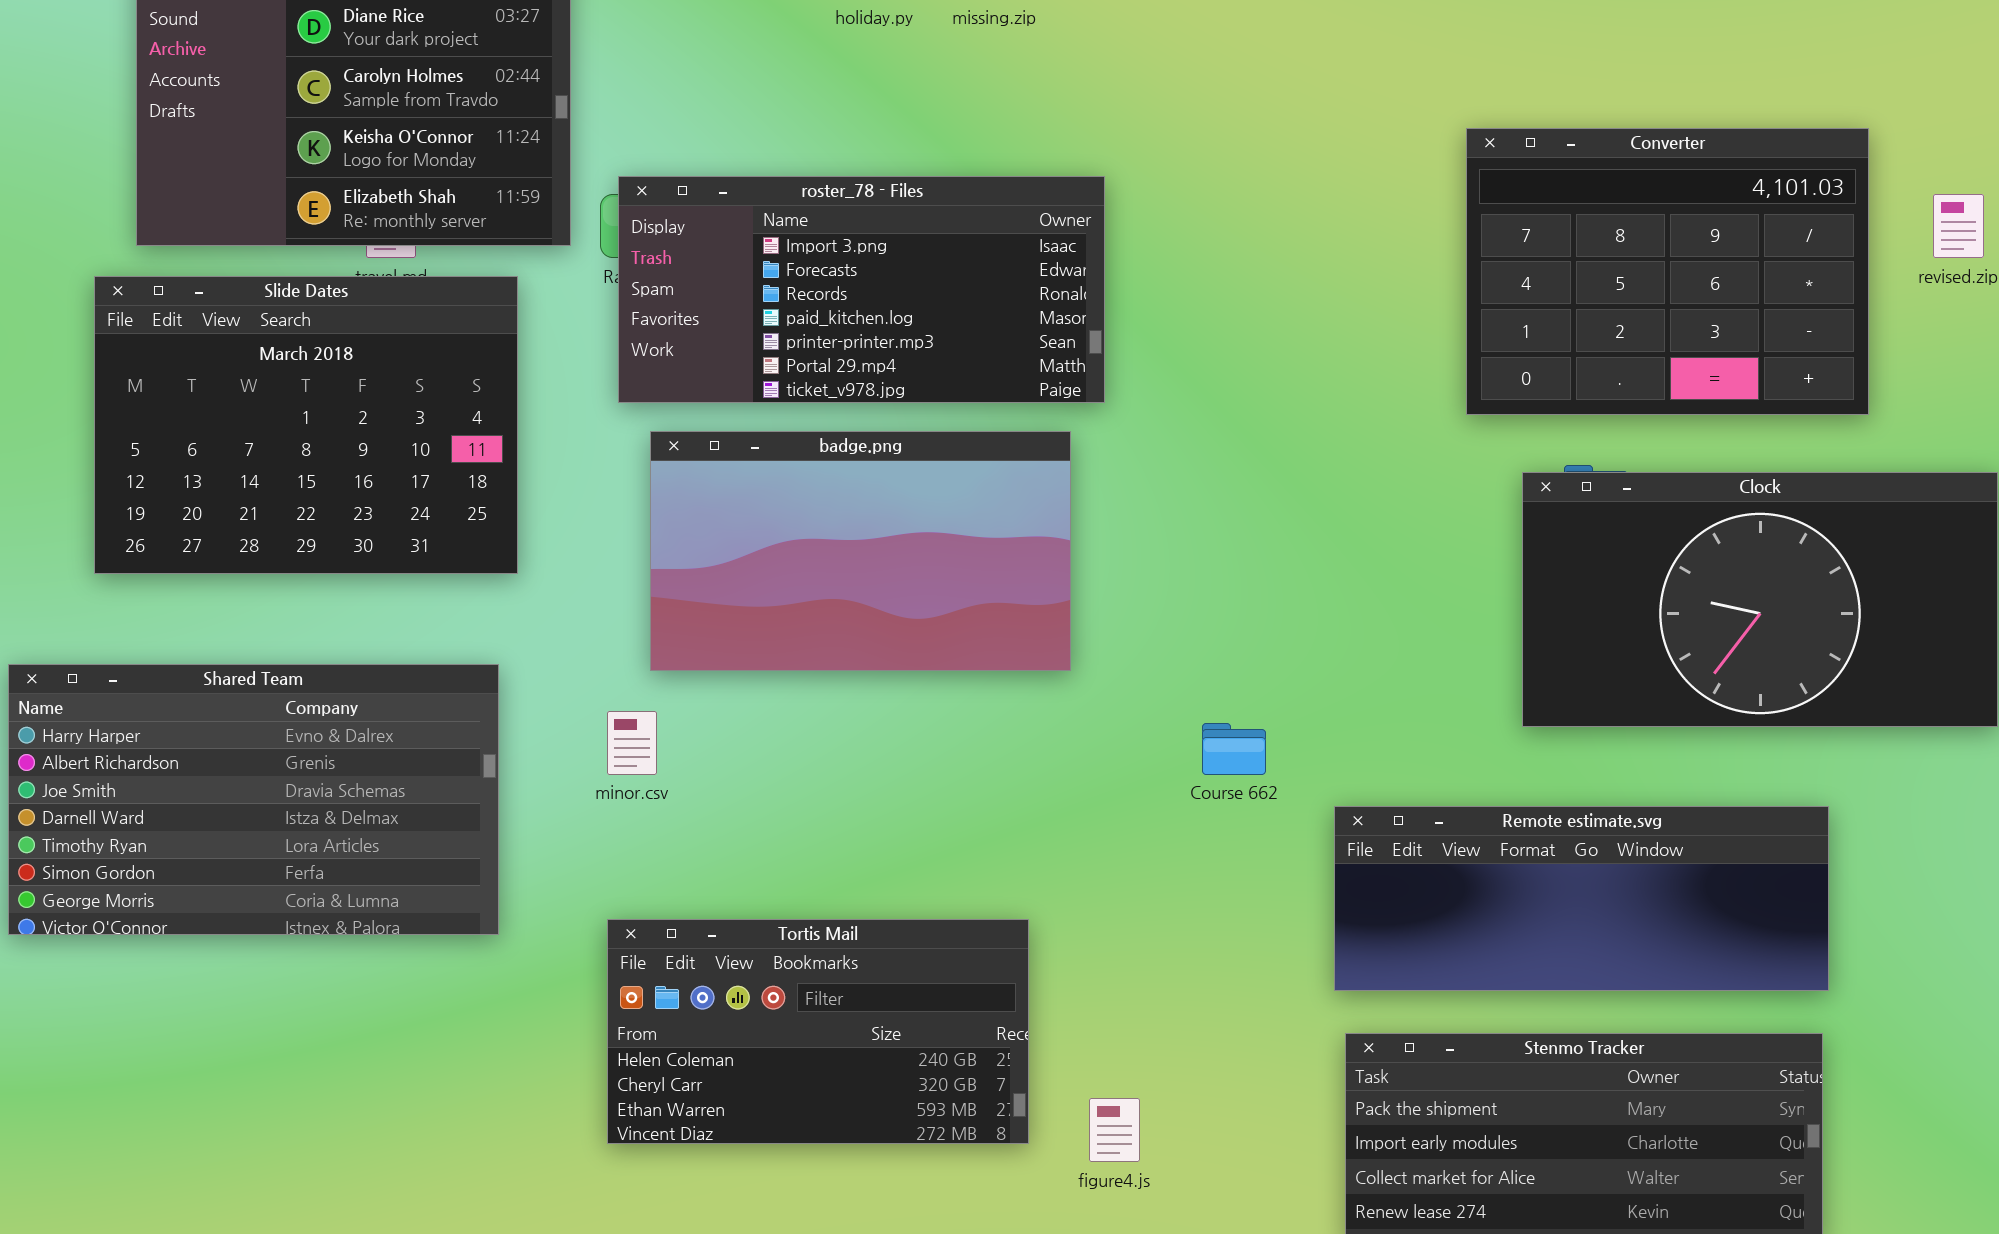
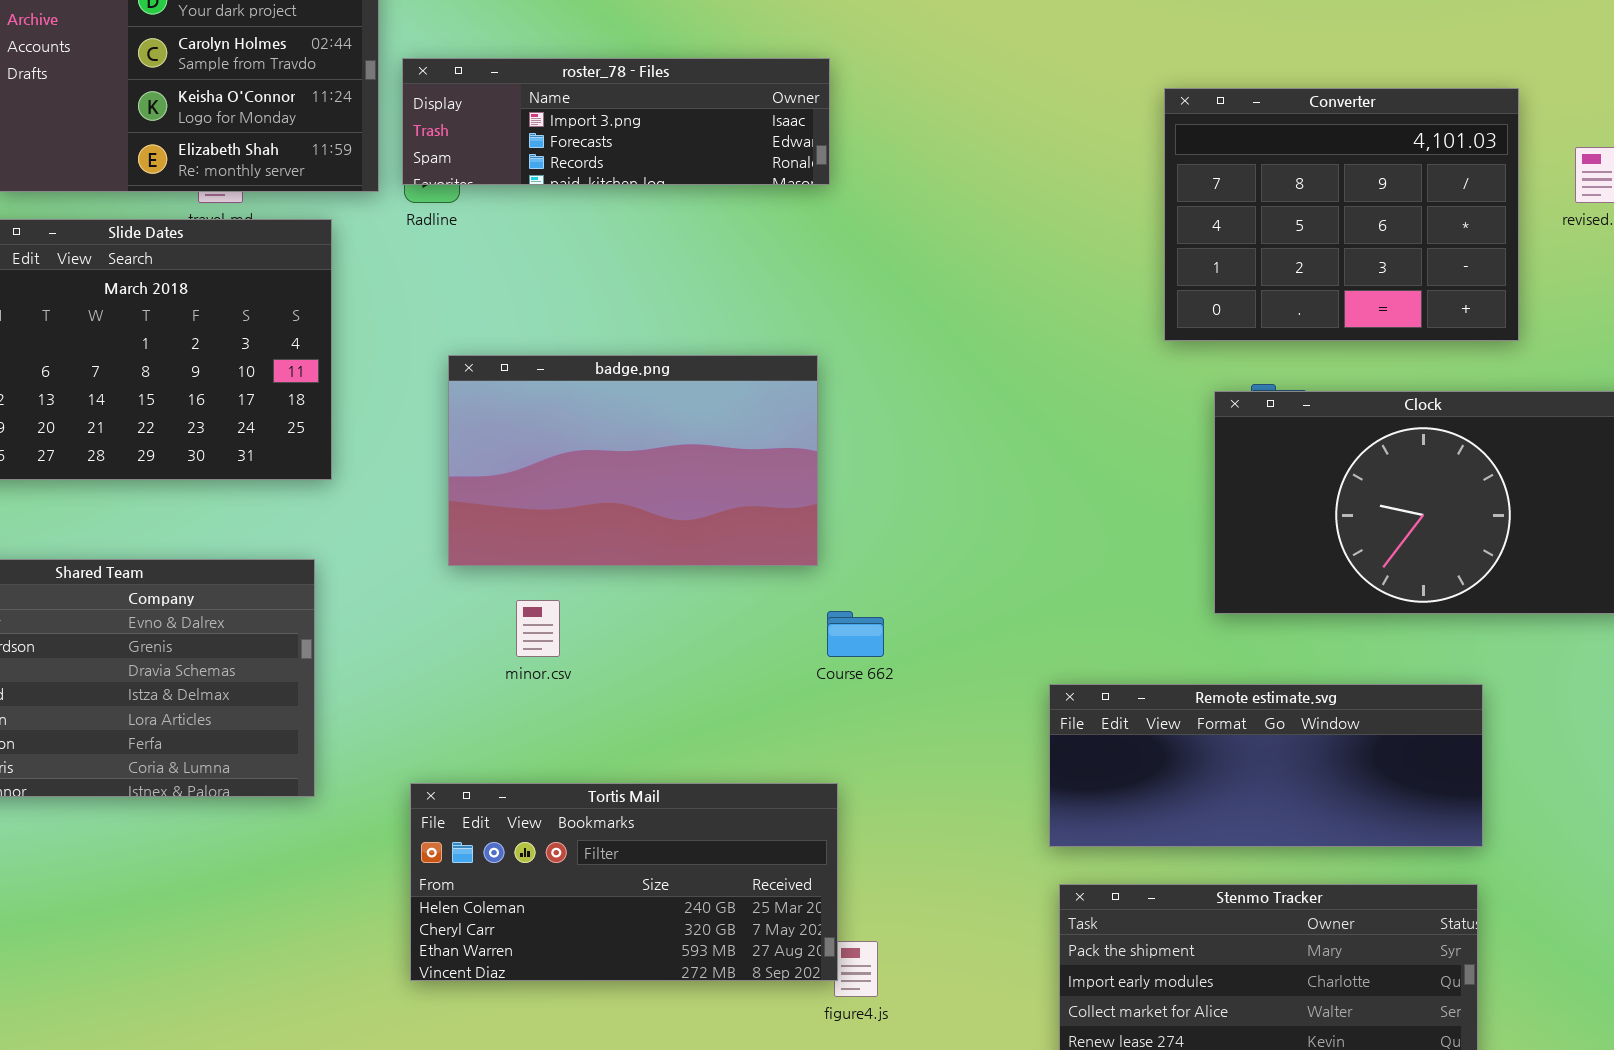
roster_78 - Files: [618,176,1105,403] -> [402,58,830,185], moved, resized
minor.csv: [607,711,657,775] -> [516,600,560,657], moved
Course 662: [1202,723,1266,775] -> [827,611,884,657], moved
Tortis Mail: [607,919,1029,1144] -> [410,783,838,981], resized

